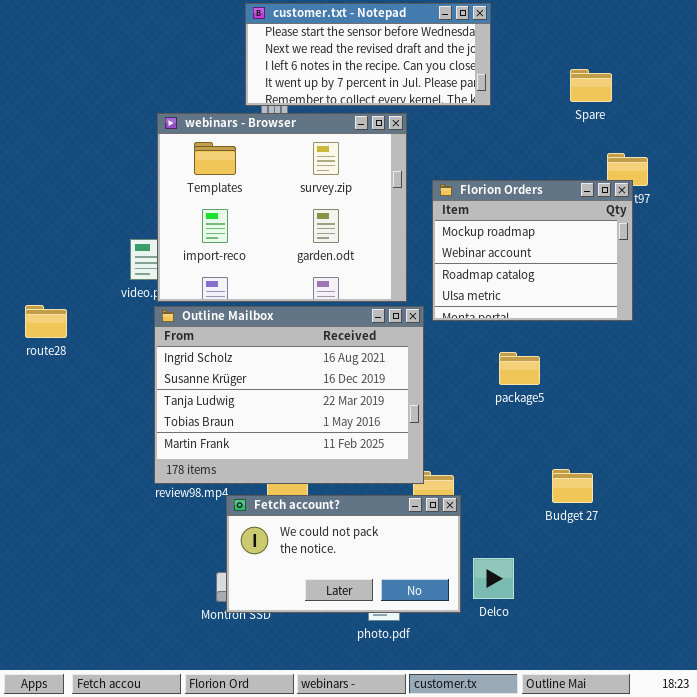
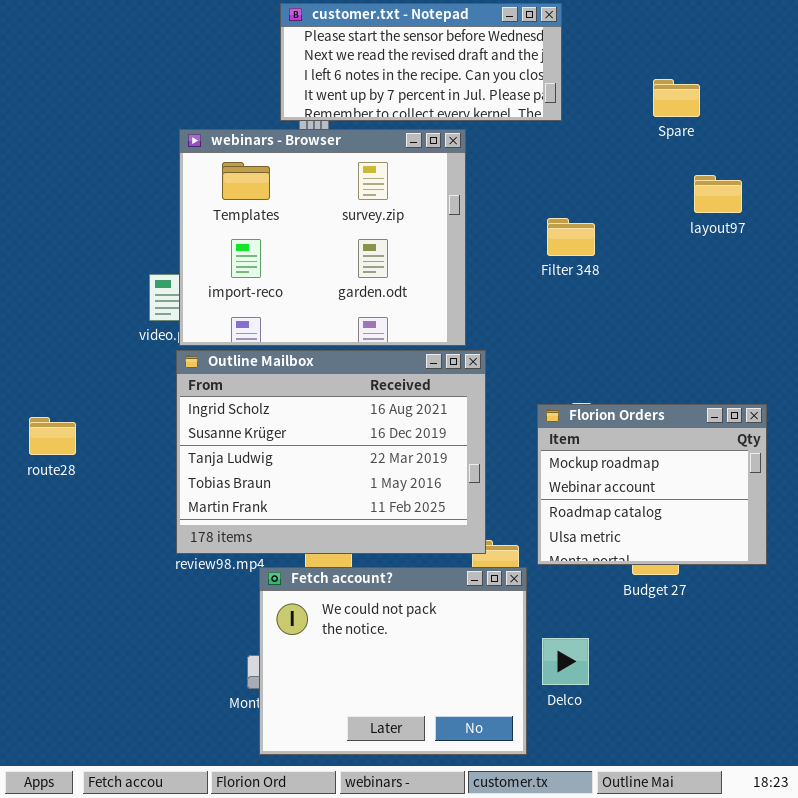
Florion Orders: [432,180,633,321] -> [537,404,767,565], moved
route28: [25,305,67,338] -> [29,417,76,455], moved
Fetch account?: [226,495,461,613] -> [259,567,527,755], resized

